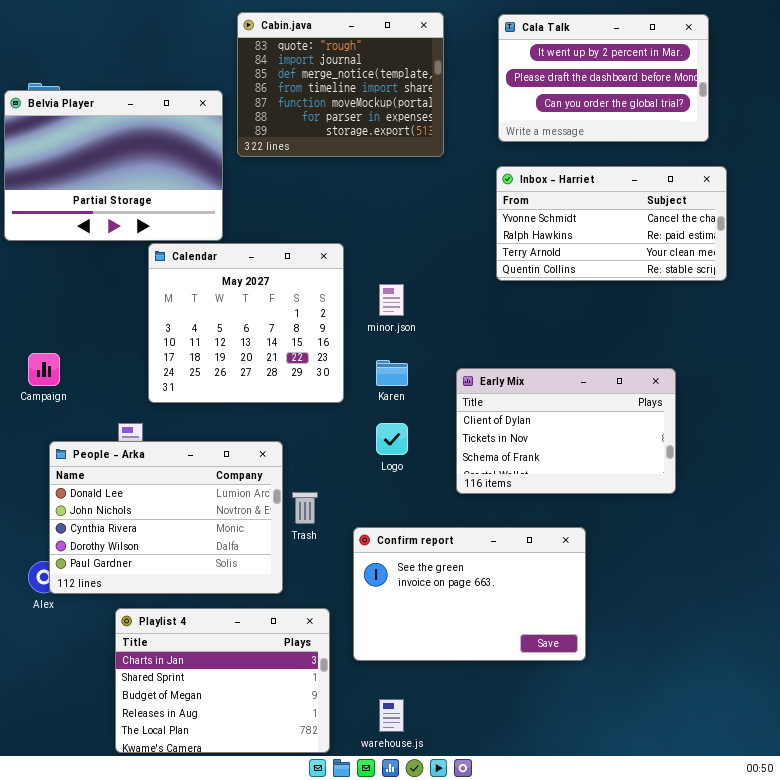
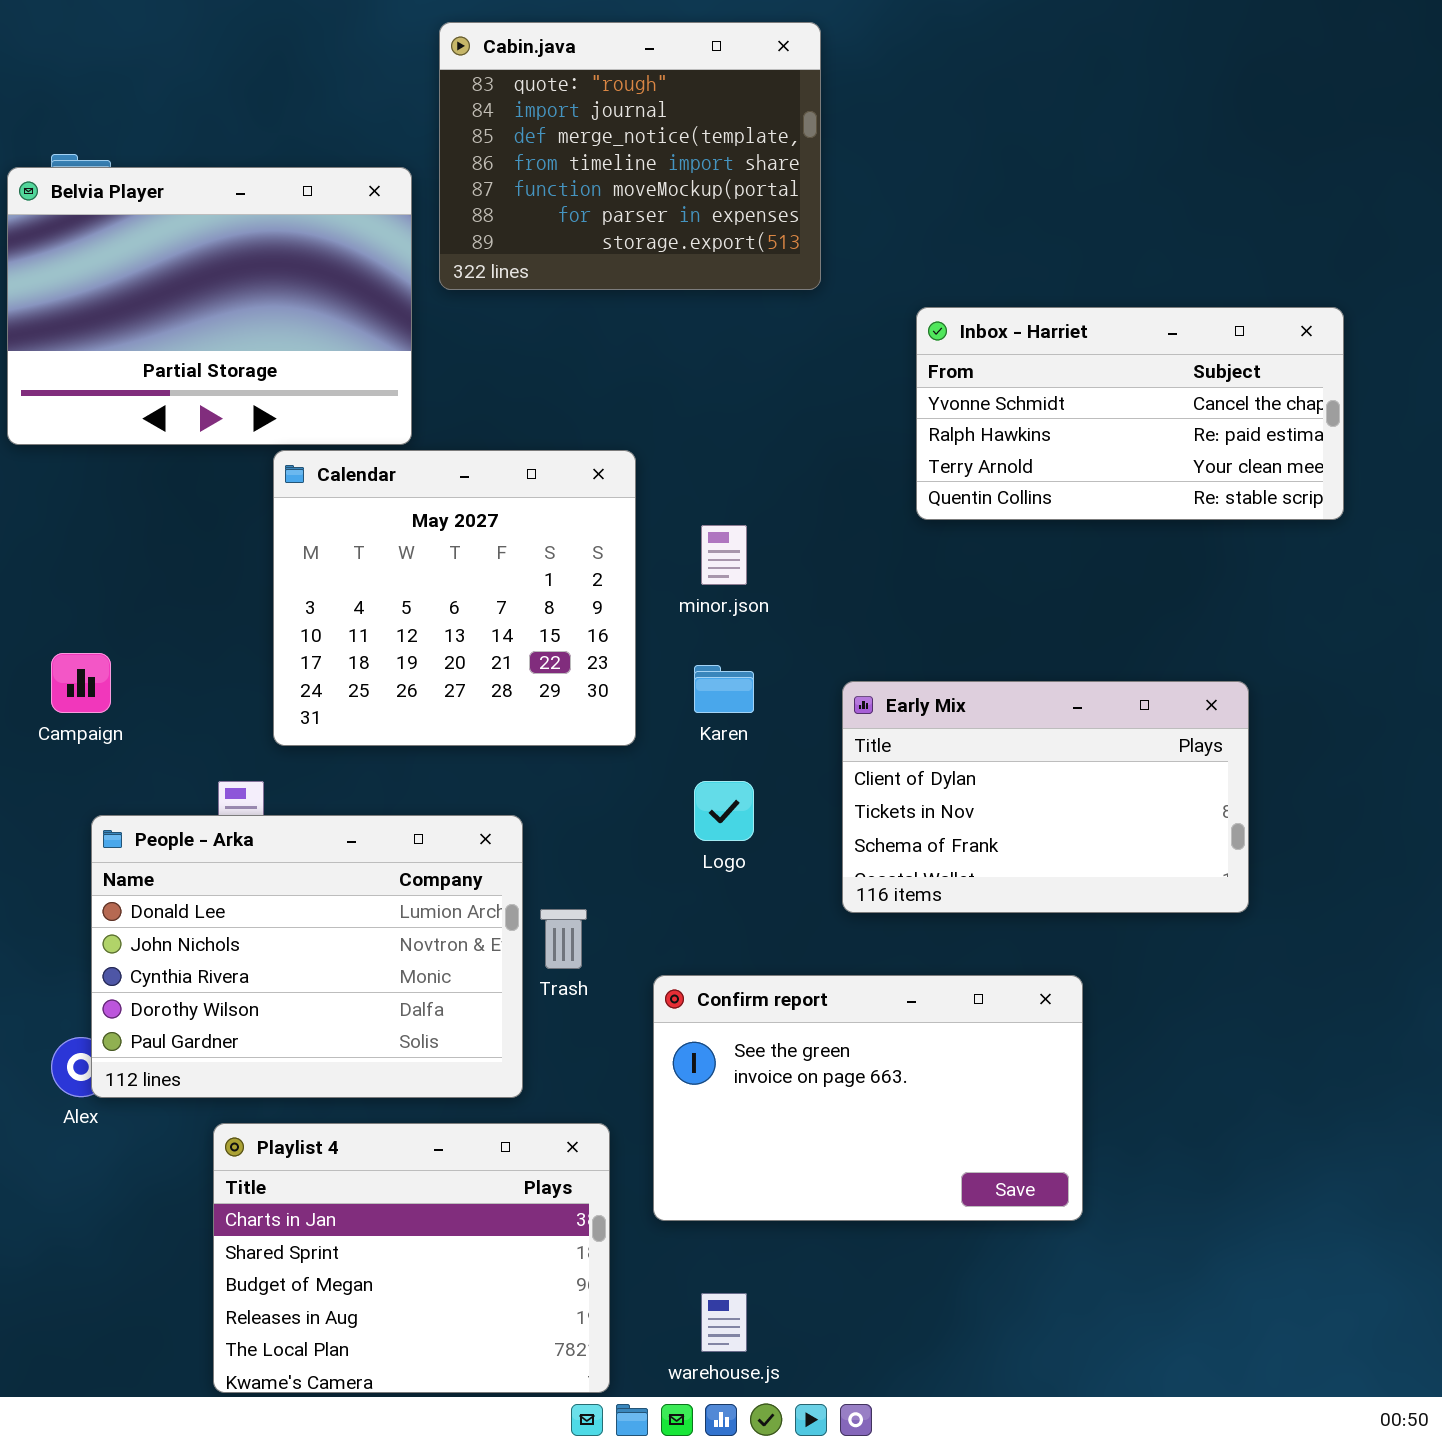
Cala Talk: [498,14,709,142] -> none, closed

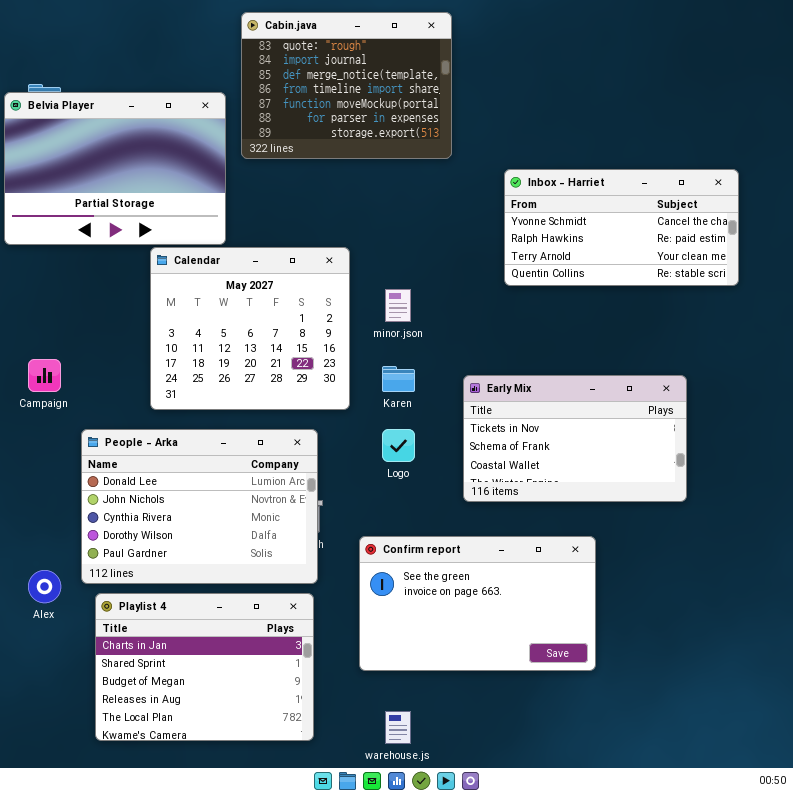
Early Mix: [842,681,1249,913] -> [463,375,687,502], scrolled down 1 row
People - Arka: [91,815,523,1098] -> [81,429,318,584], moved
Playlist 4: [213,1123,610,1393] -> [95,593,314,741], moved

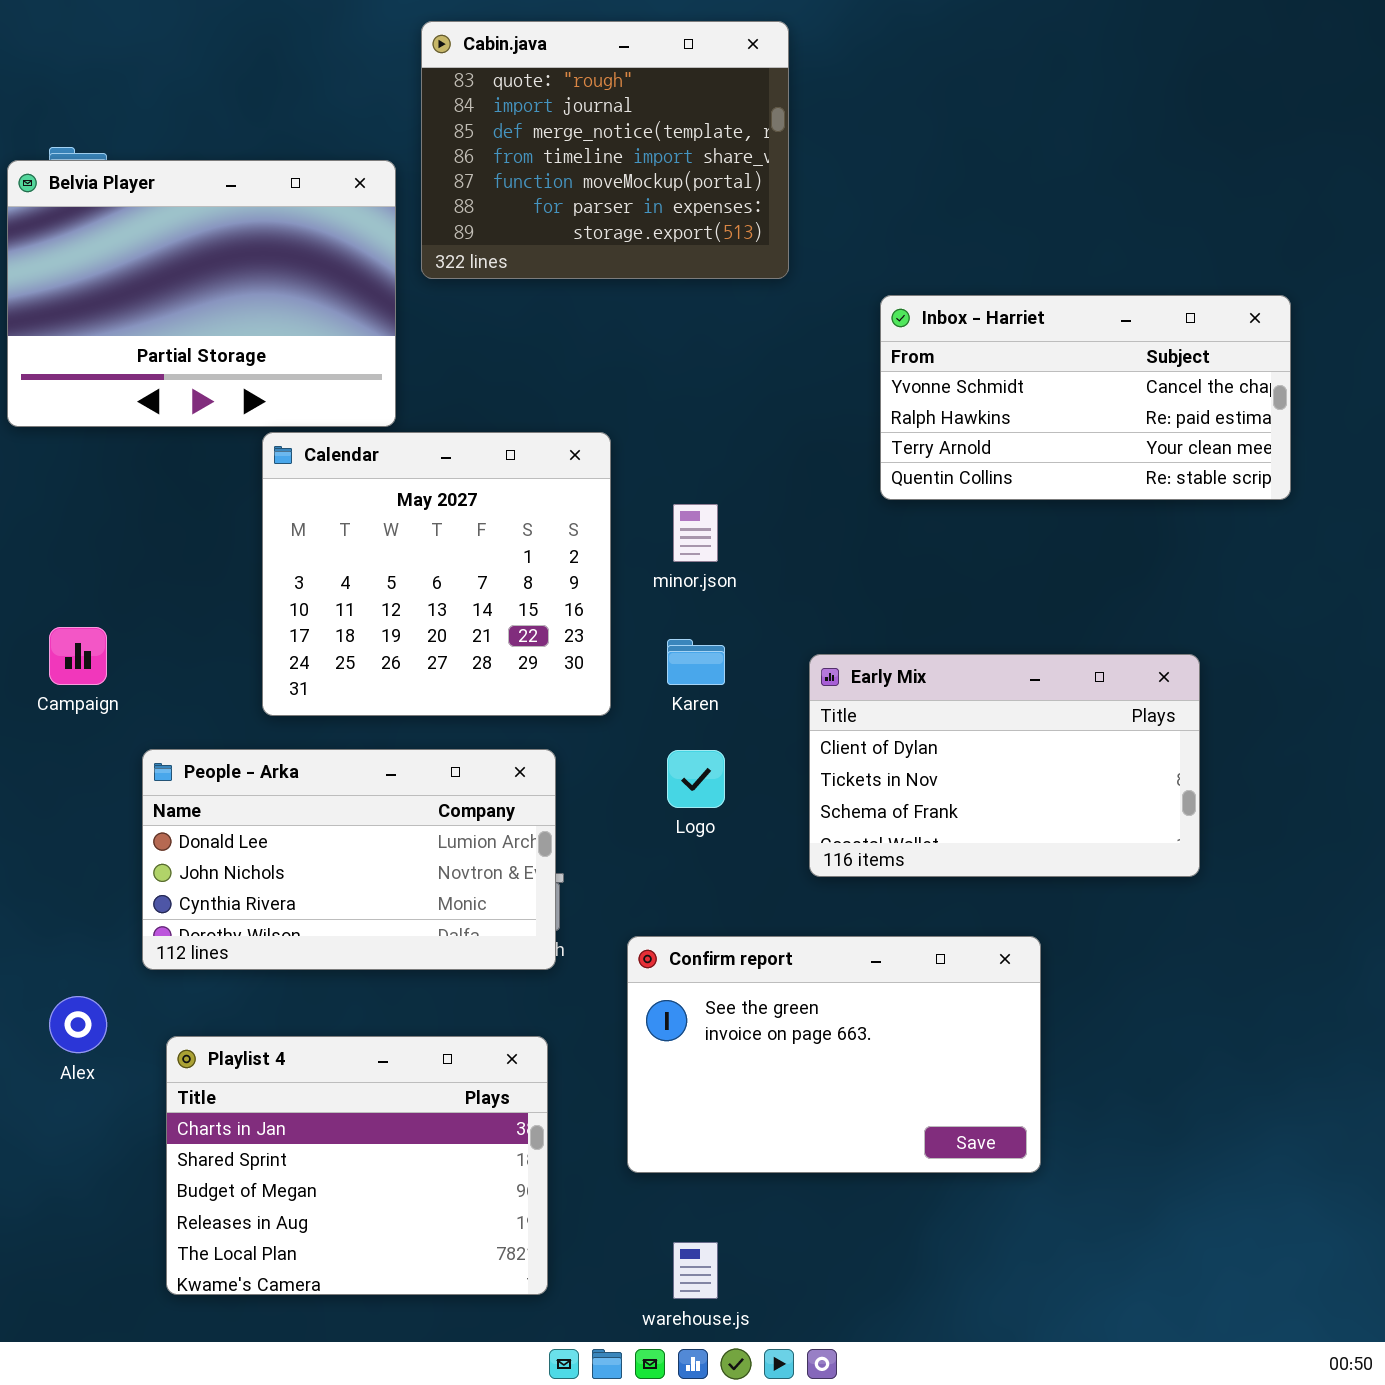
Early Mix: [463,375,687,502] -> [809,654,1200,877], scrolled up 1 row
People - Arka: [81,429,318,584] -> [142,749,556,970], resized

